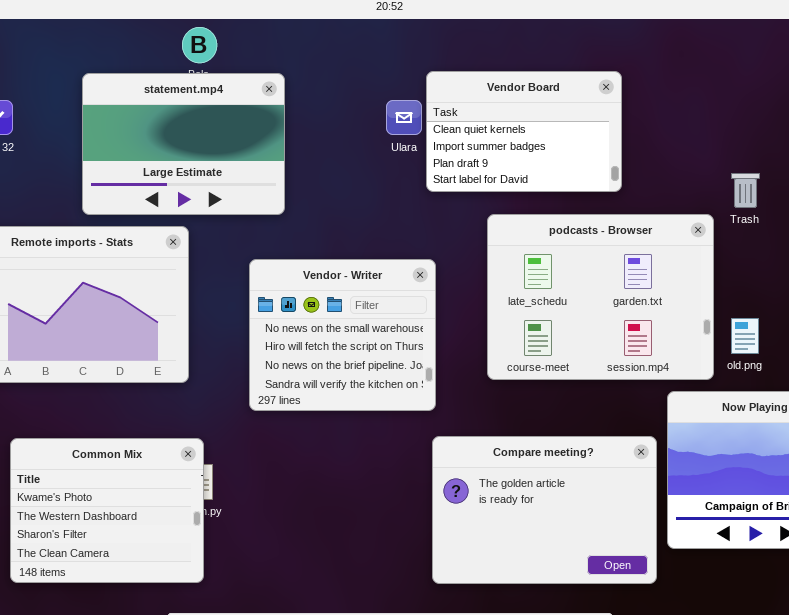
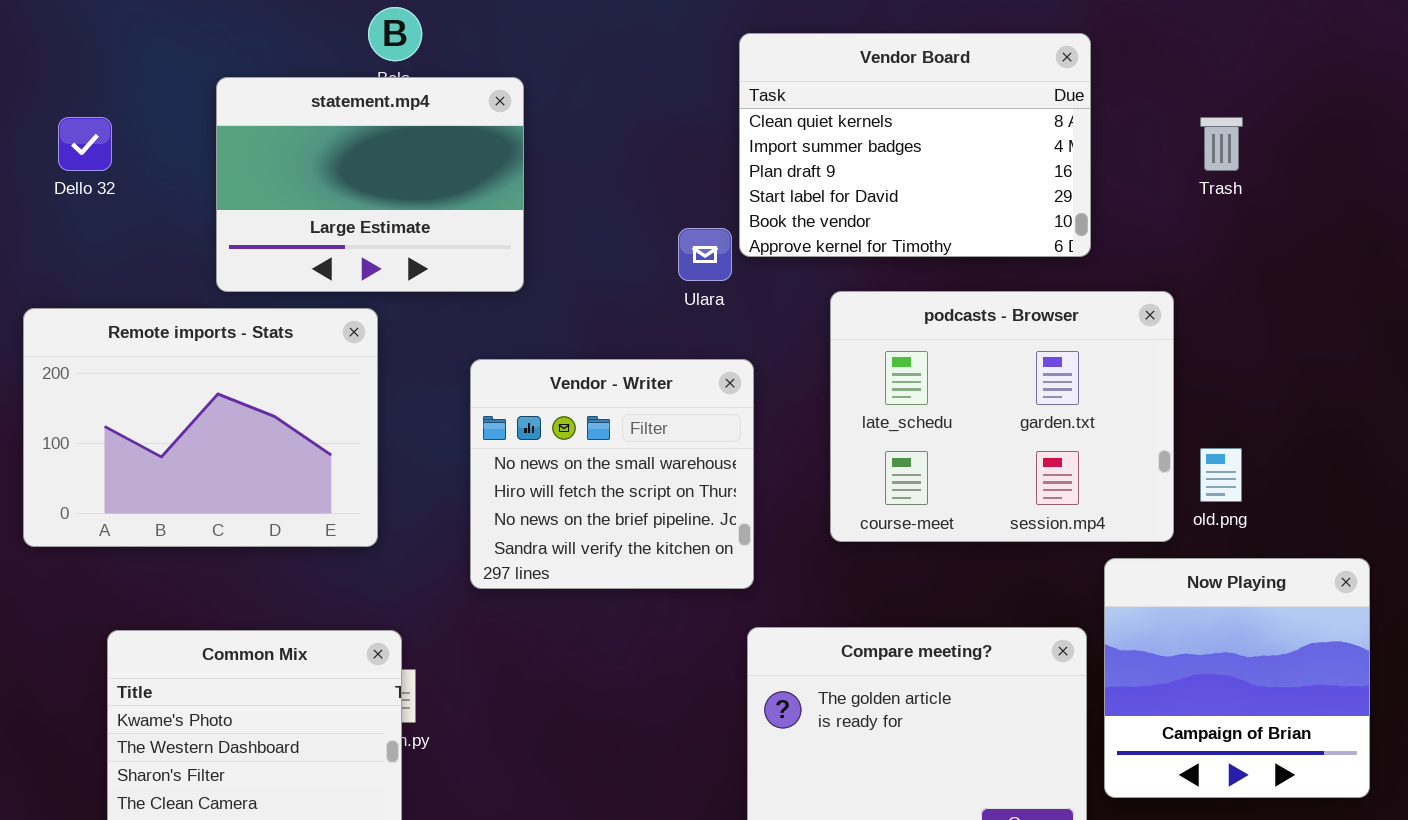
Vendor Board: [426,71,622,192] -> [739,33,1091,257], resized
Ulara: [386,100,422,135] -> [678,228,732,281], moved
Trash: [731,173,760,208] -> [1200,117,1243,171], moved

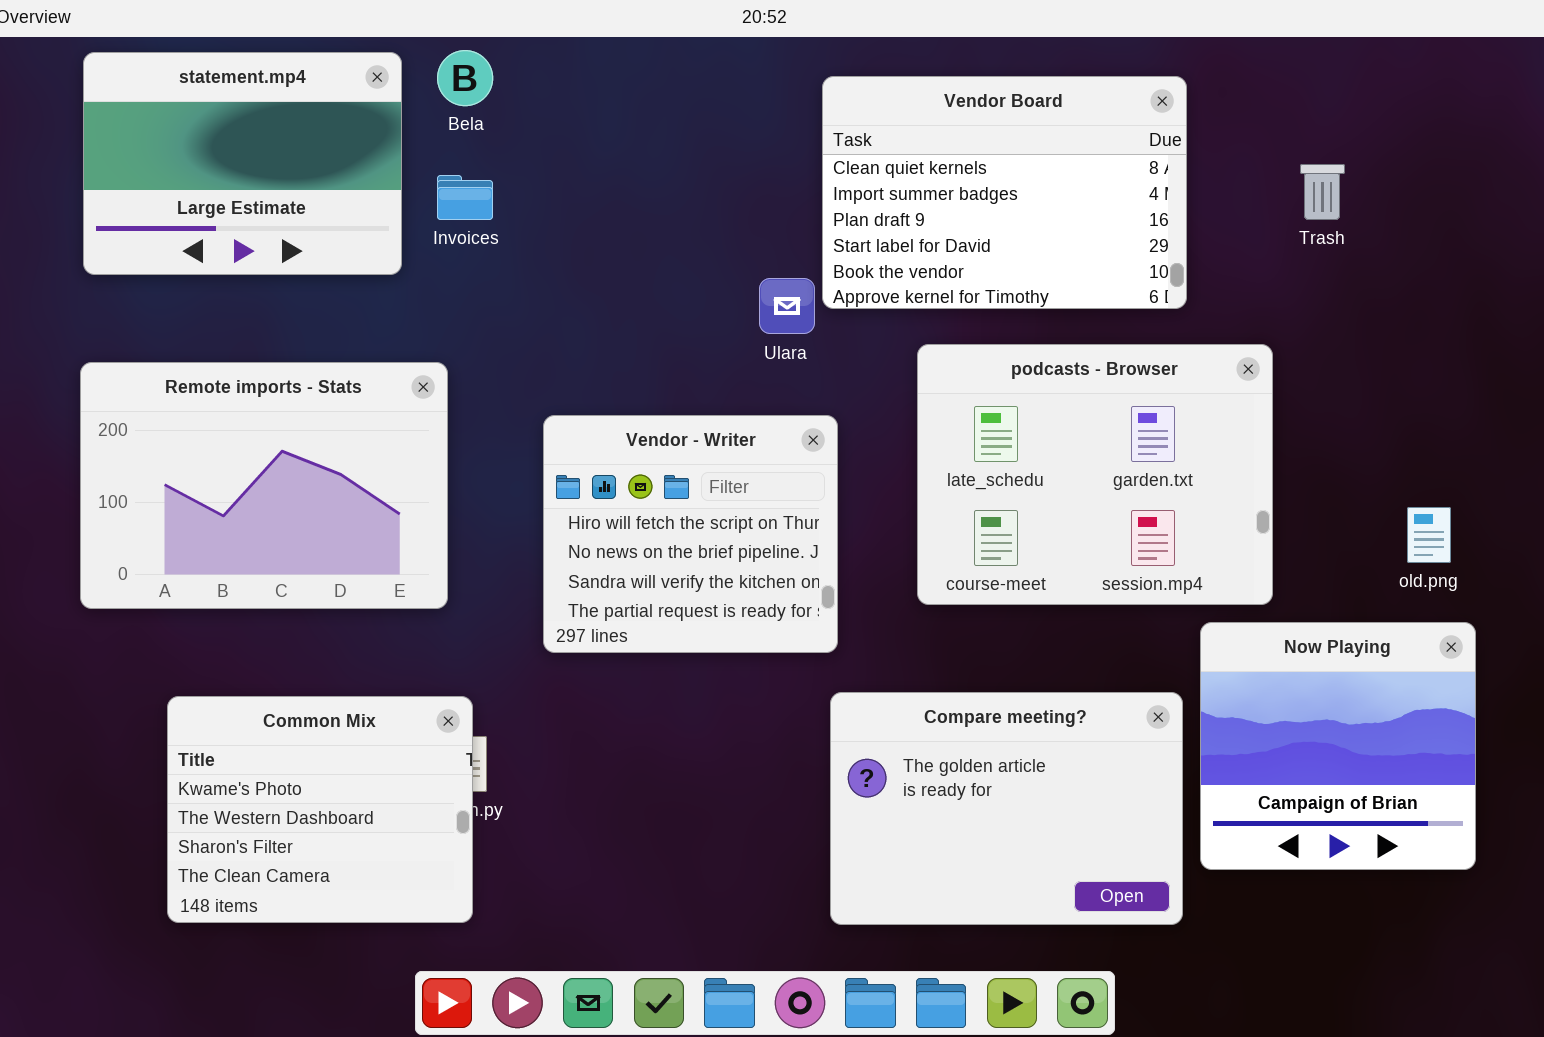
statement.mp4: [216,77,524,292] -> [83,52,402,275], moved
Vendor - Writer: [470,359,754,589] -> [543,415,838,653], scrolled down 1 row
old.png: [1200,448,1242,502] -> [1407,507,1451,563], moved

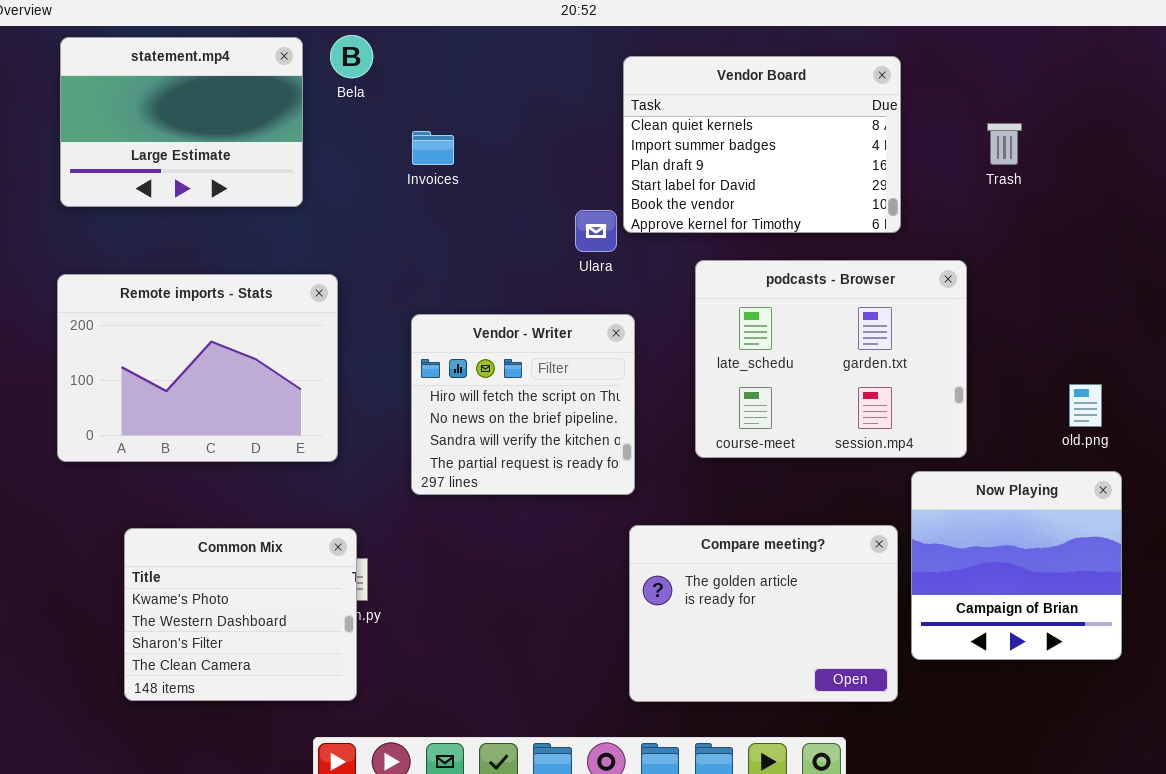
Invoices: [437,175,493,220] -> [412,131,454,165], moved

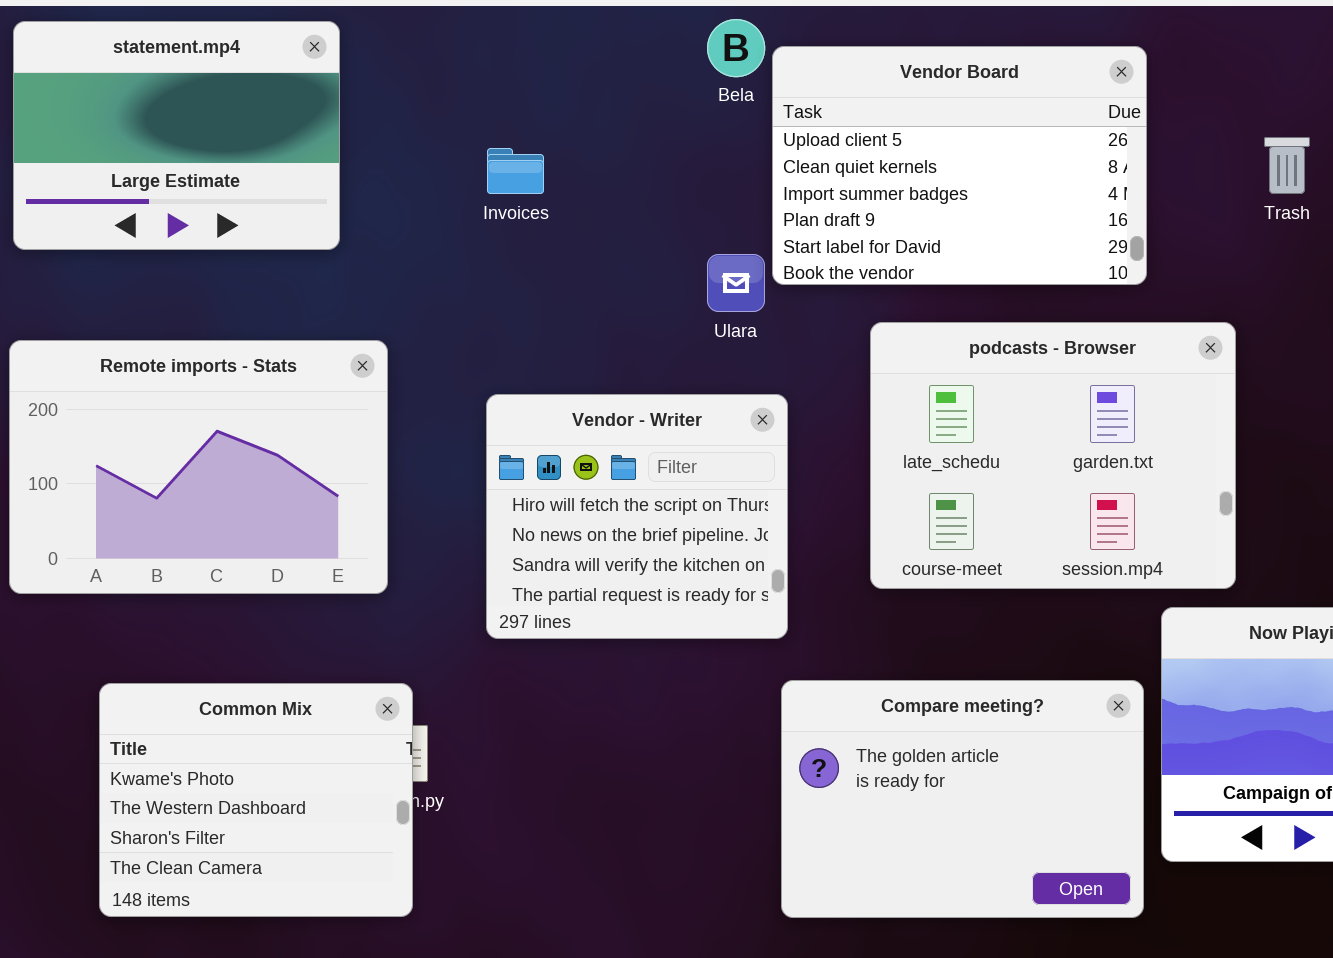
Bela: [330,35,373,78] -> [707,19,765,77], moved
Vendor Board: [623,56,901,233] -> [772,46,1147,285], scrolled up 1 row

